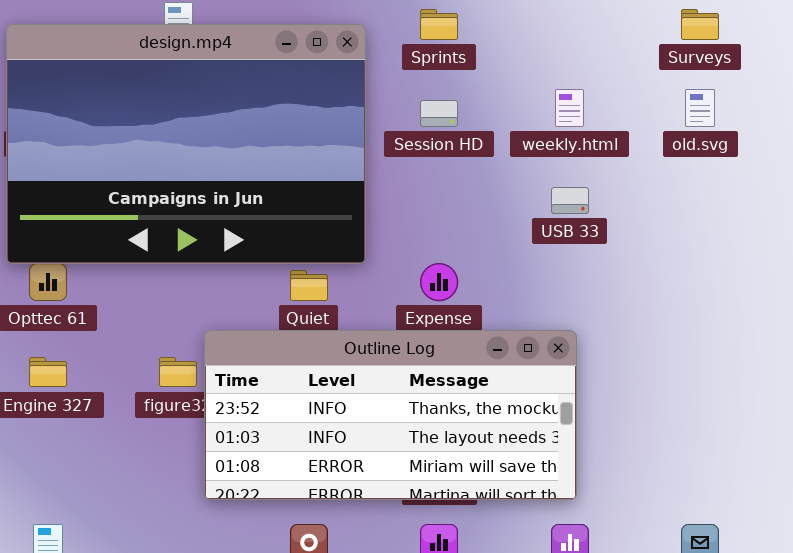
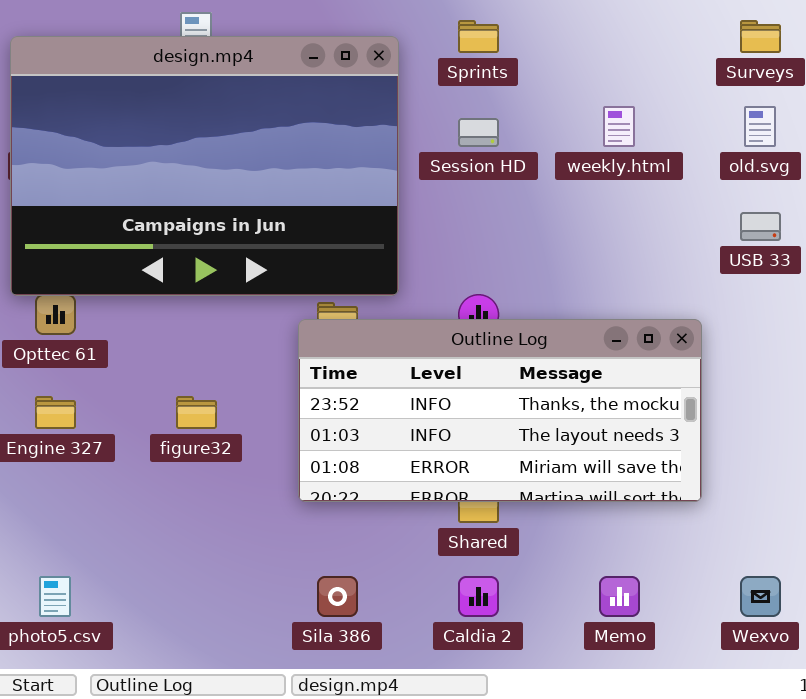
USB 33: [551,187,589,214] -> [740,212,781,241], moved
Outline Log: [204,330,577,500] -> [298,319,702,502], moved

